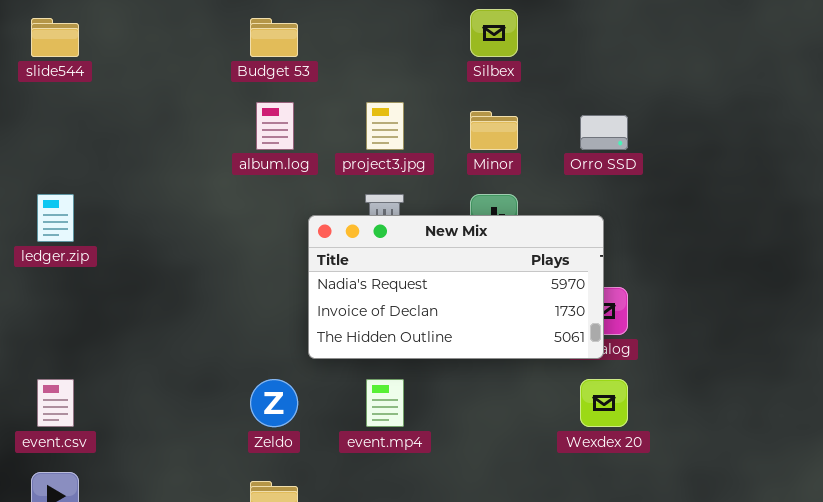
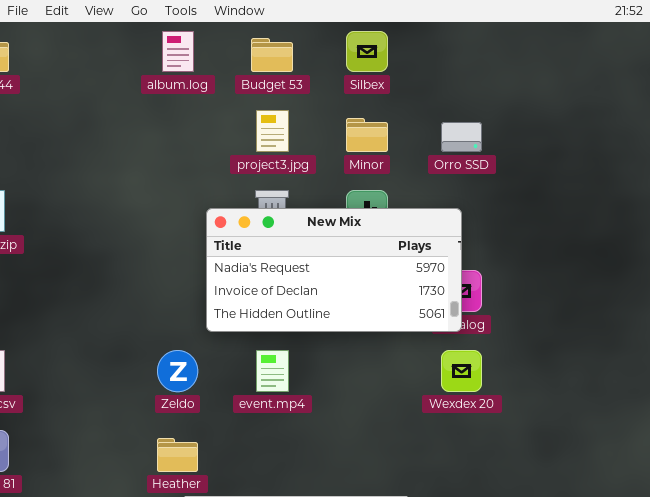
Budget 53: [250,18,298,57] -> [251,38,293,72], moved
album.log: [256,102,294,150] -> [162,31,194,72], moved

